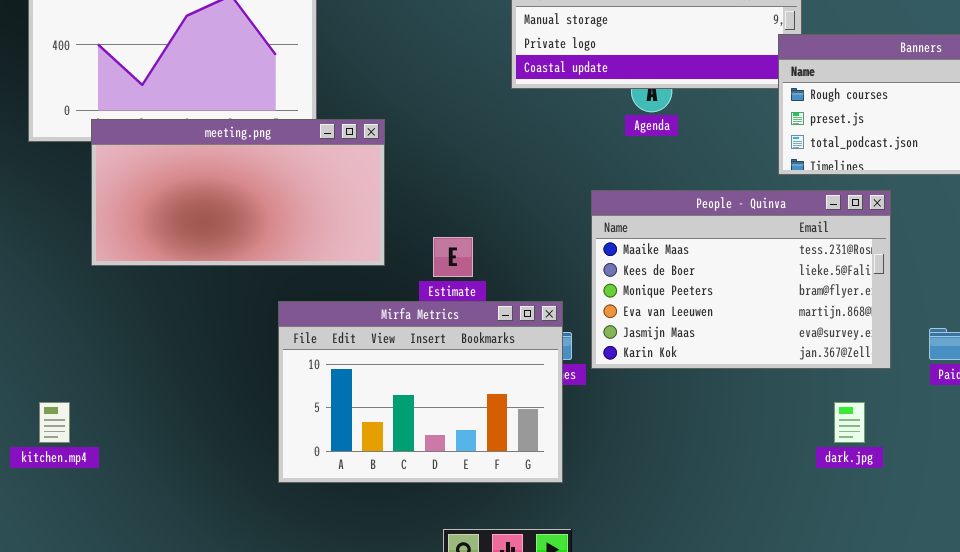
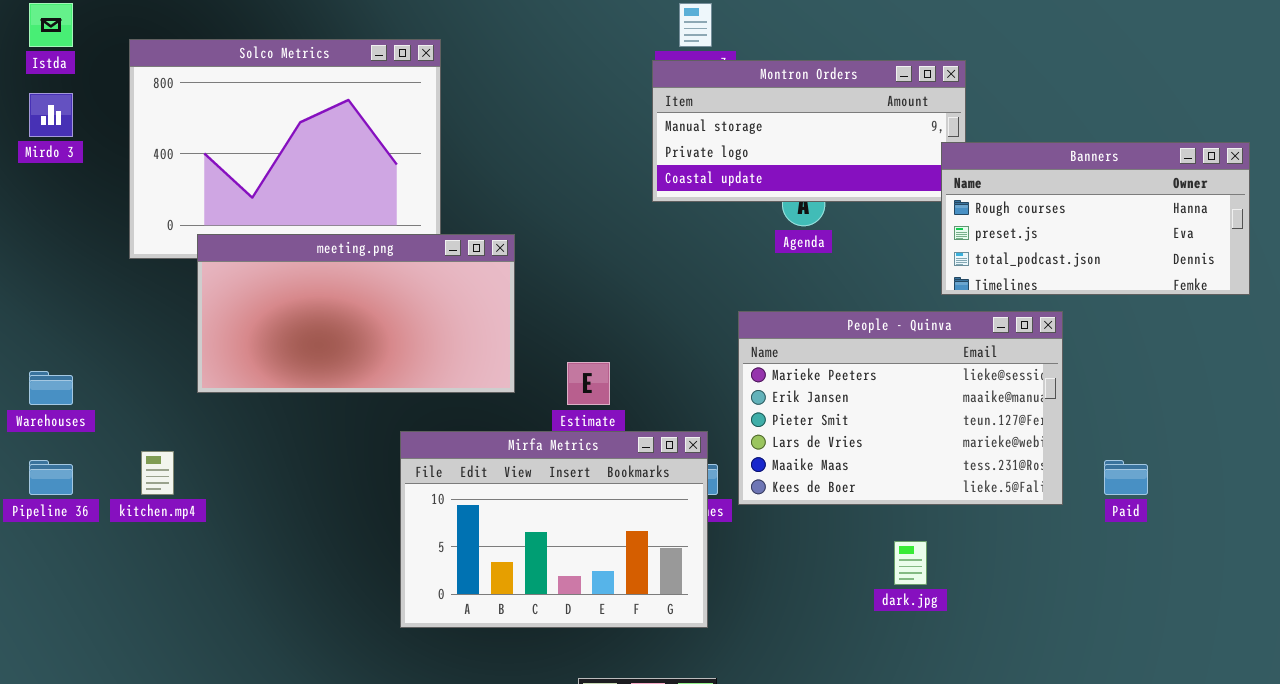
People - Quinva: [591,190,891,369] -> [738,311,1063,505], scrolled up 4 rows
kitchen.mp4: [39,402,70,443] -> [141,451,174,495], moved
dark.jpg: [834,402,865,443] -> [894,541,927,585], moved

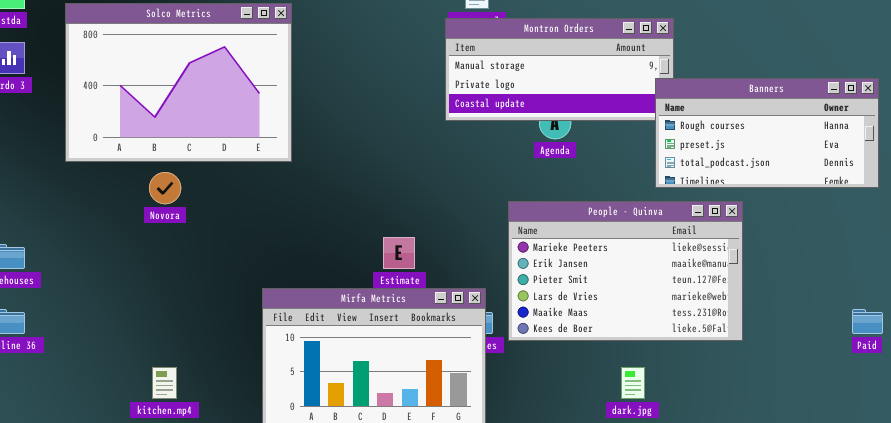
meeting.png: [197,234,515,393] -> none, closed
kitchen.mp4: [141,451,174,495] -> [152,367,177,399], moved
Paid: [1104,460,1148,495] -> [852,309,883,334], moved

